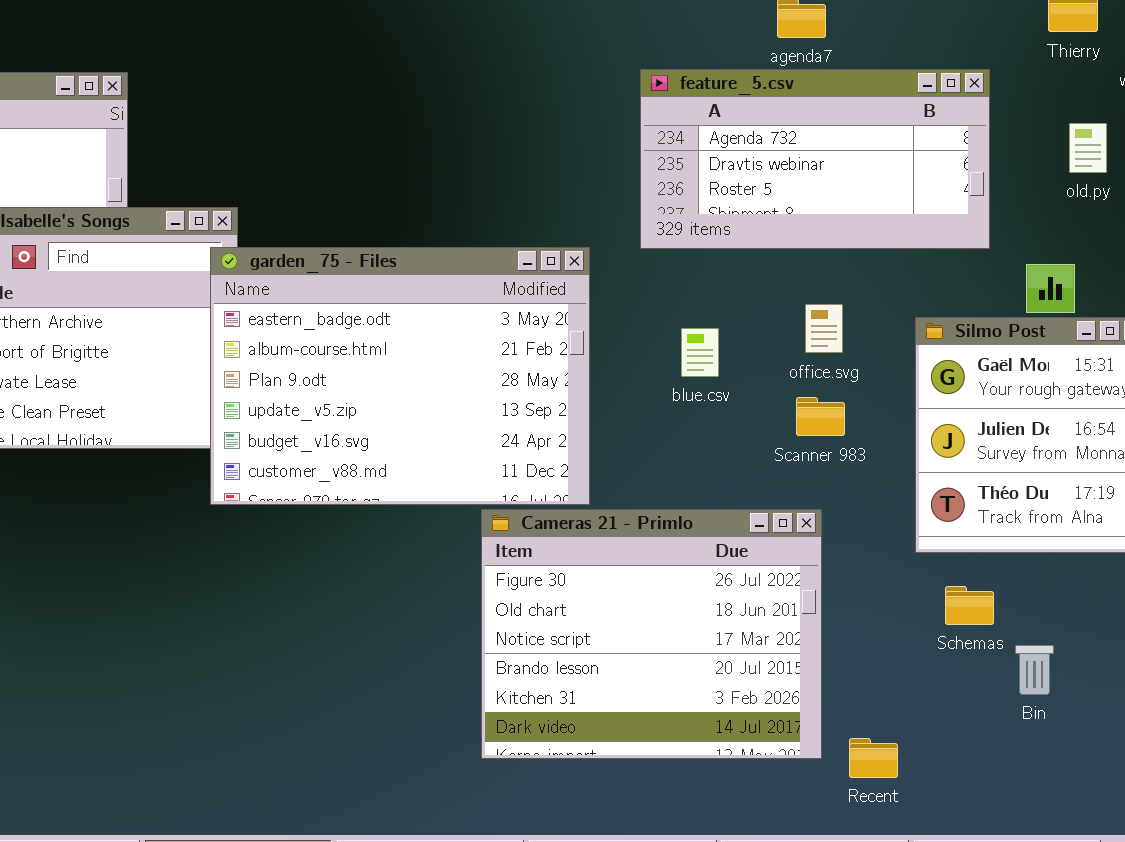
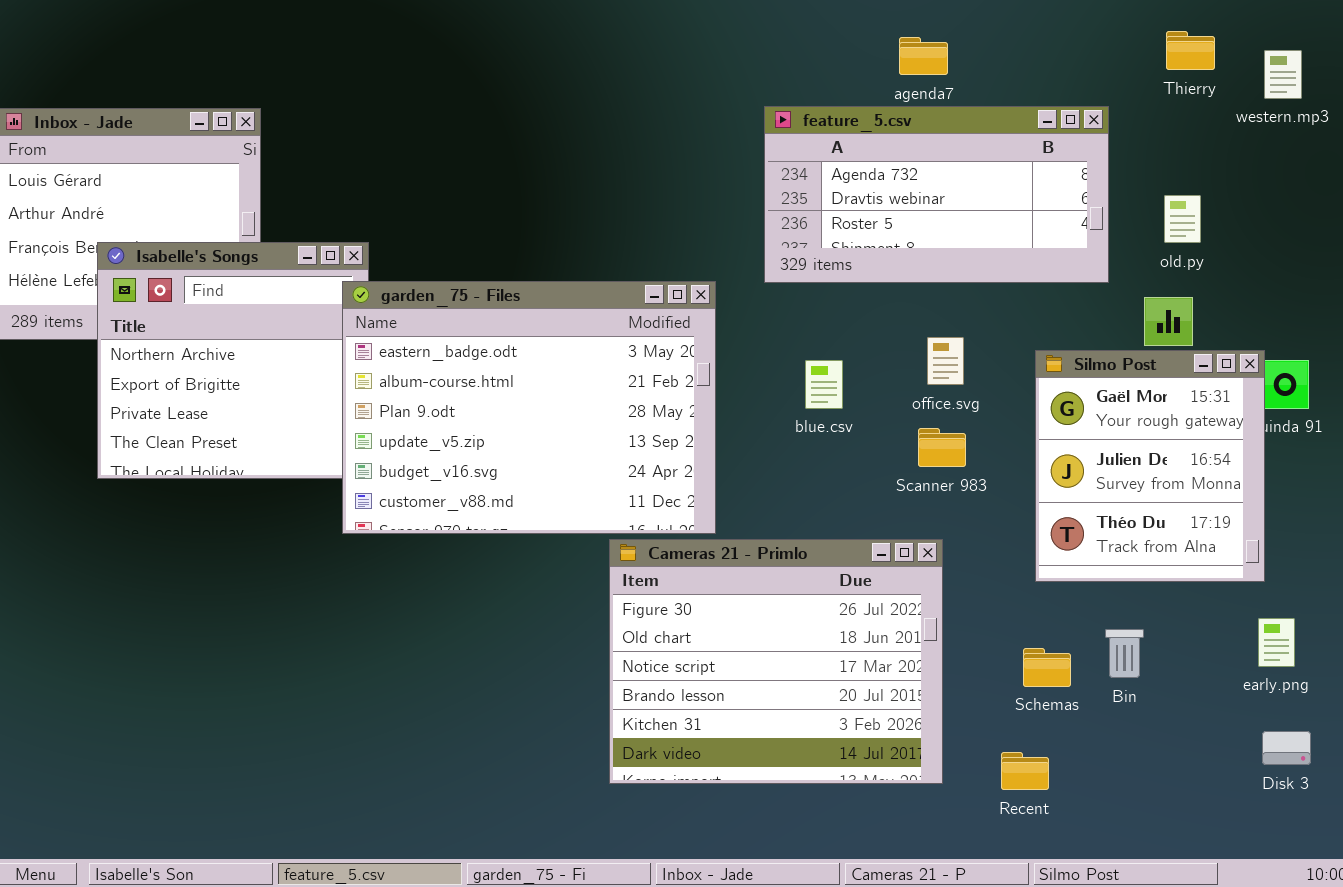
old.py: [1069,123,1107,173] -> [1164,195,1201,243], moved
Schemas: [945,586,994,625] -> [1023,648,1071,687], moved
Bin: [1015,645,1054,695] -> [1105,629,1144,678], moved
Recent: [849,738,898,778] -> [1001,752,1049,790], moved

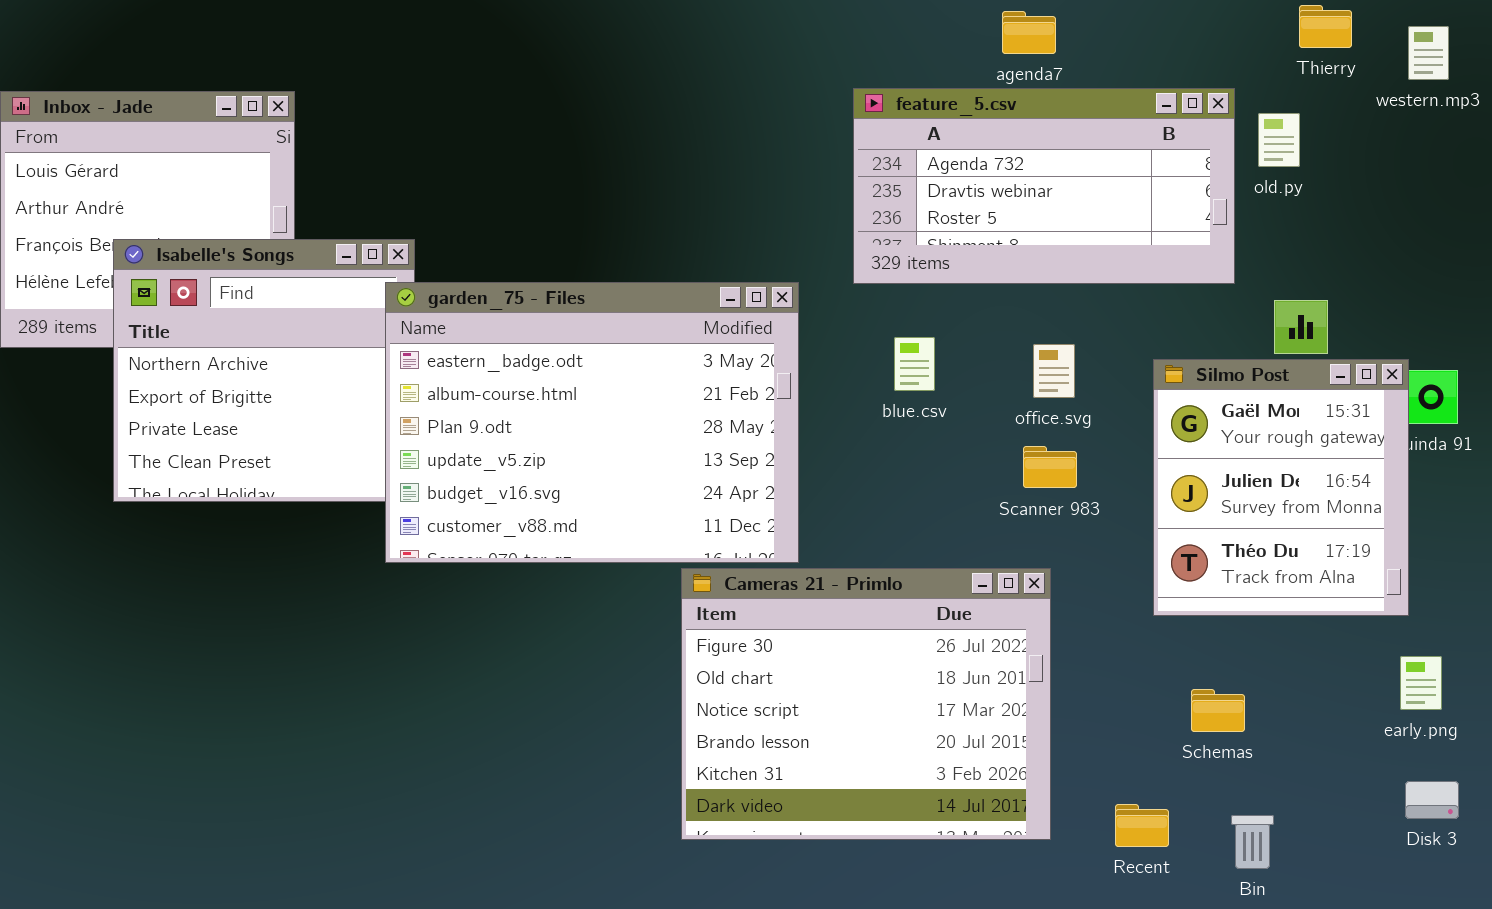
old.py: [1164,195,1201,243] -> [1258,113,1300,167], moved
blue.csv: [805,360,843,409] -> [894,337,935,391], moved
Bin: [1105,629,1144,678] -> [1231,815,1274,869], moved
Schemas: [1023,648,1071,687] -> [1191,689,1245,732], moved

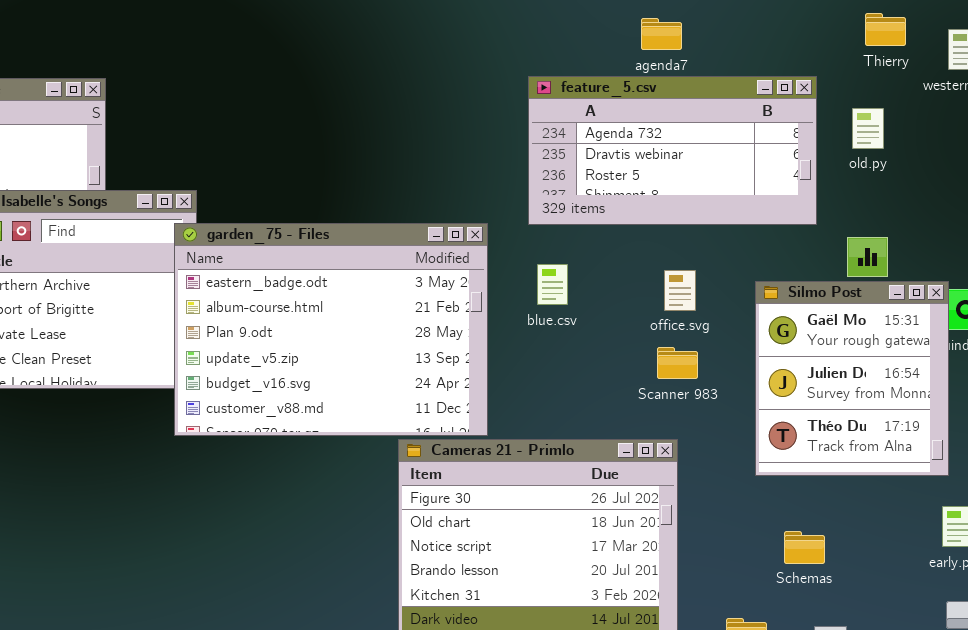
old.py: [1258,113,1300,167] -> [852,108,884,149], moved
blue.csv: [894,337,935,391] -> [537,264,568,305], moved

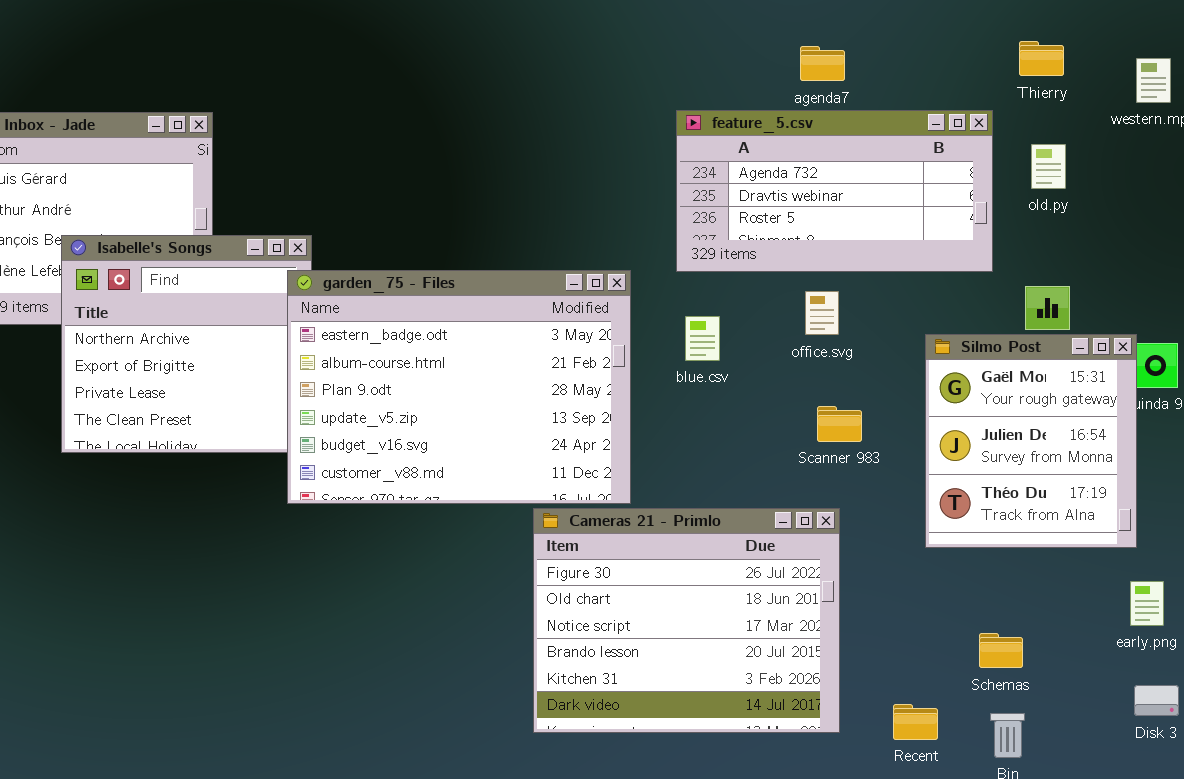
Thierry: [865,13,906,46] -> [1019,41,1064,76], moved
office.svg: [664,270,696,311] -> [805,291,839,335], moved
Schemas: [784,531,825,564] -> [979,633,1023,668], moved

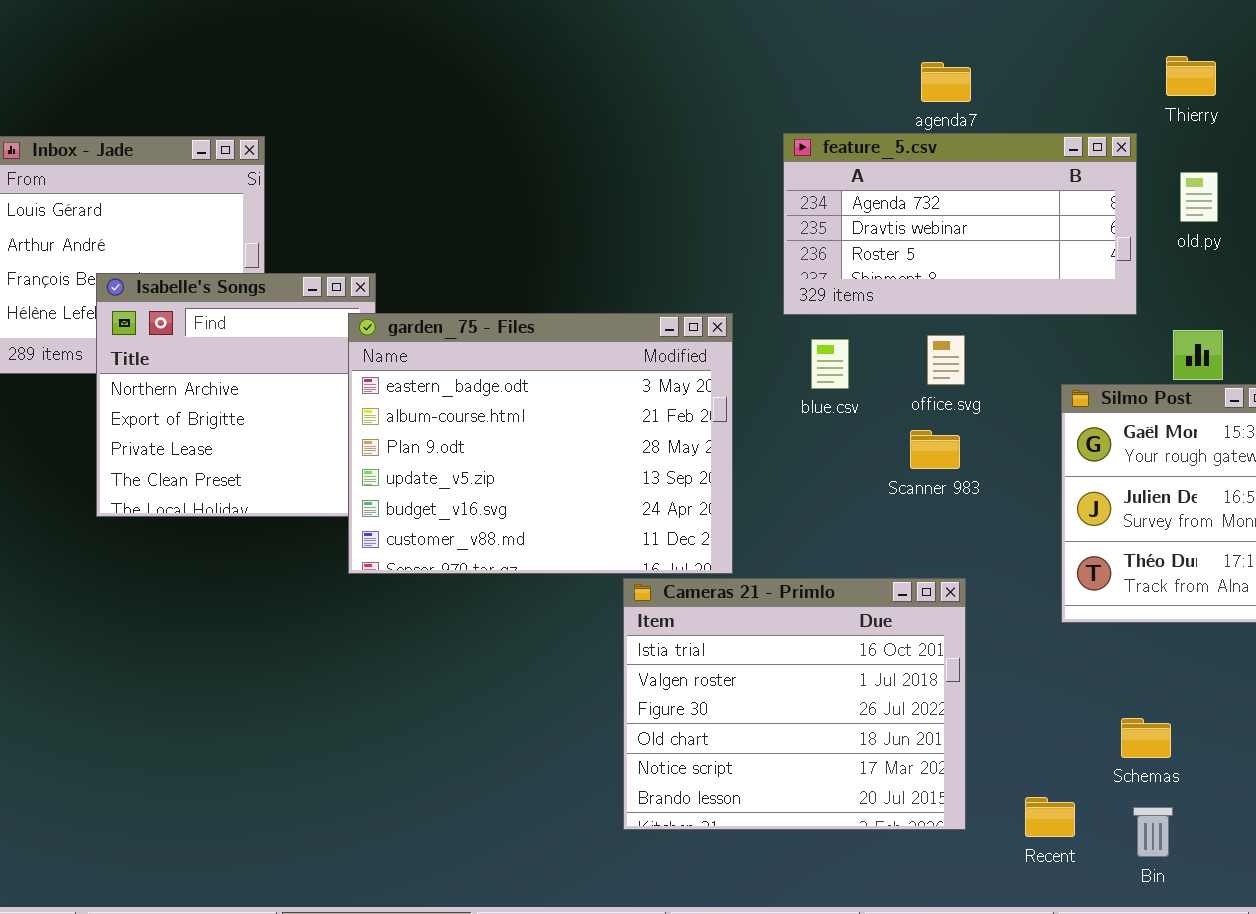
blue.csv: [685,316,720,361] -> [811,339,849,389], moved
Scanner 983: [817,406,862,442] -> [910,430,960,469], moved
Cameras 21 - Primlo: [533,508,840,733] -> [623,578,966,830], scrolled up 2 rows

